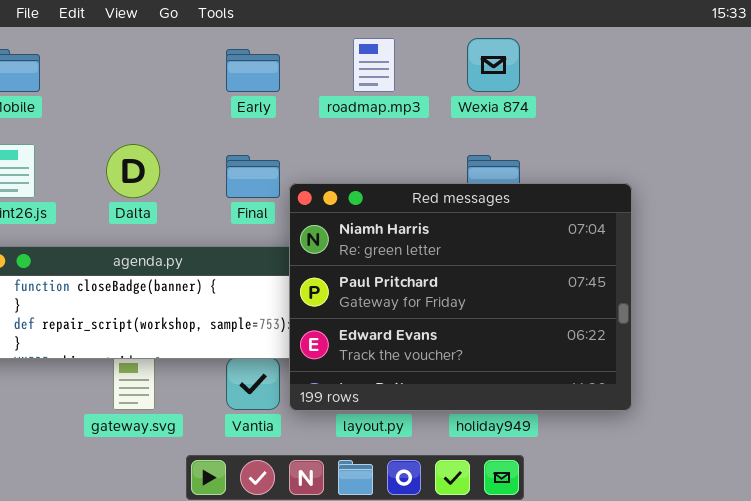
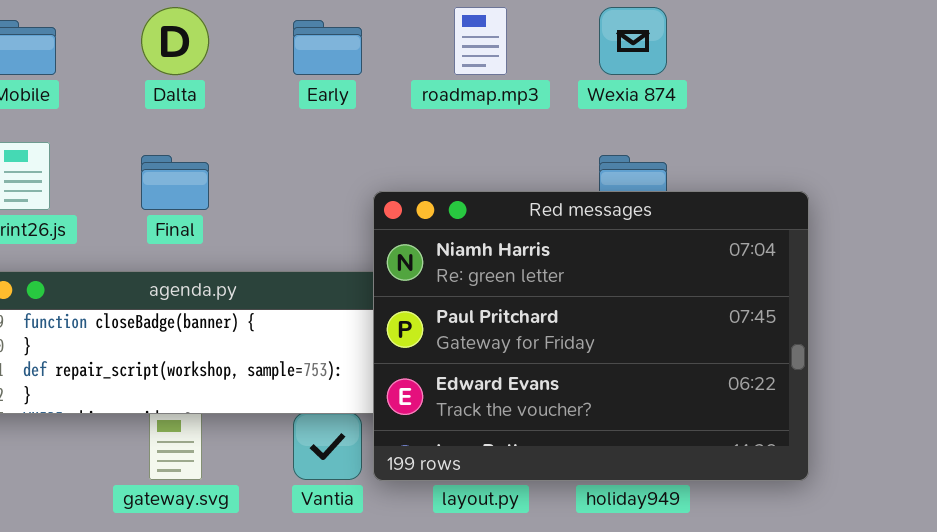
Dalta: [106,144,160,198] -> [141,7,209,75], moved
Final: [226,155,280,198] -> [141,155,209,210], moved

